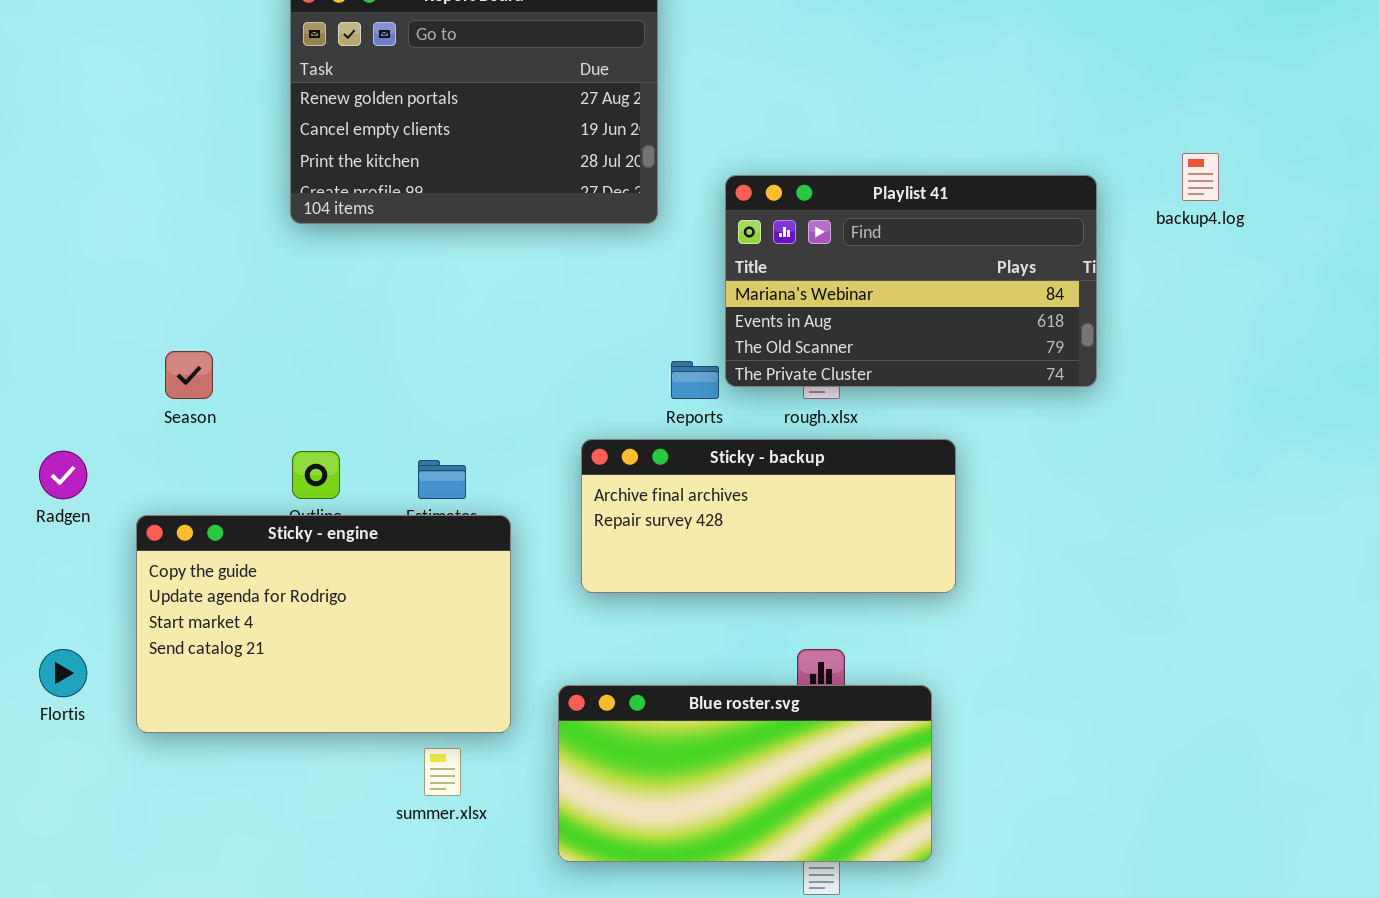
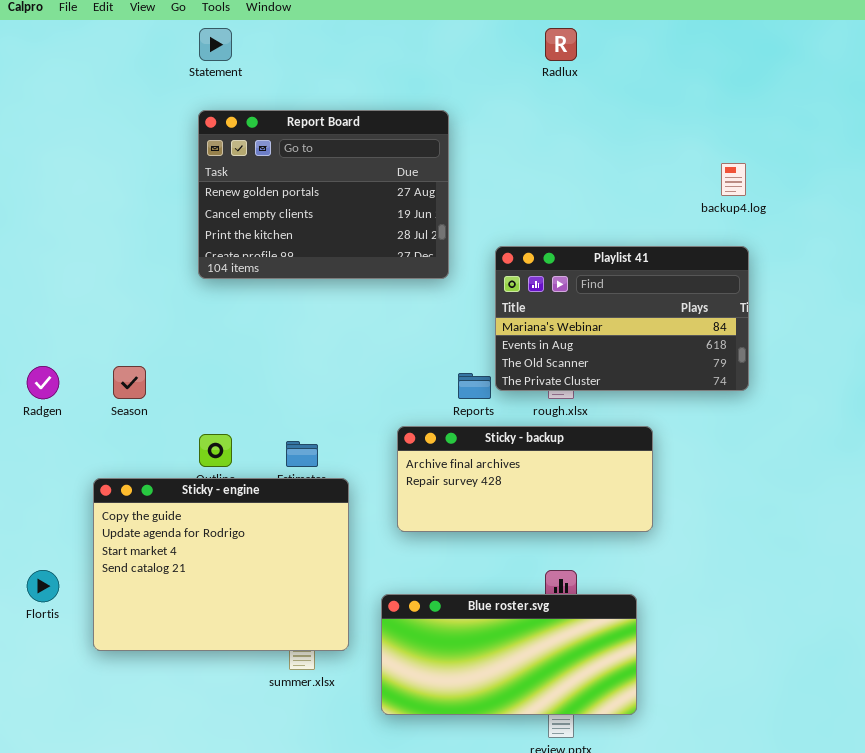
backup4.log: [1182,153,1219,201] -> [721,163,746,196], moved
Radgen: [39,451,87,499] -> [27,366,59,399], moved
Sticky - engine: [136,515,511,733] -> [93,478,349,651], resized

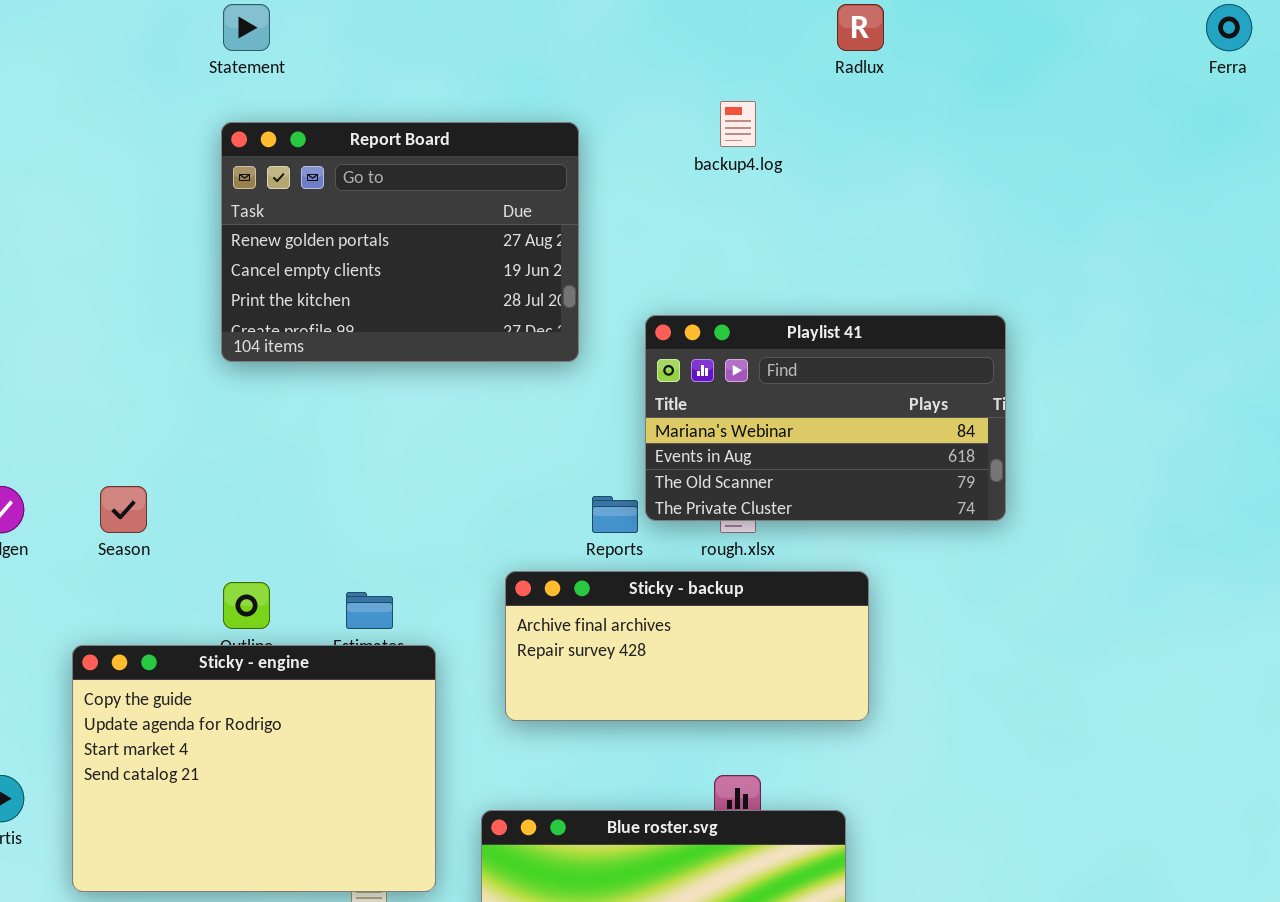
Radlux: [545,28,577,61] -> [837,4,884,51], moved
backup4.log: [721,163,746,196] -> [720,101,756,147], moved

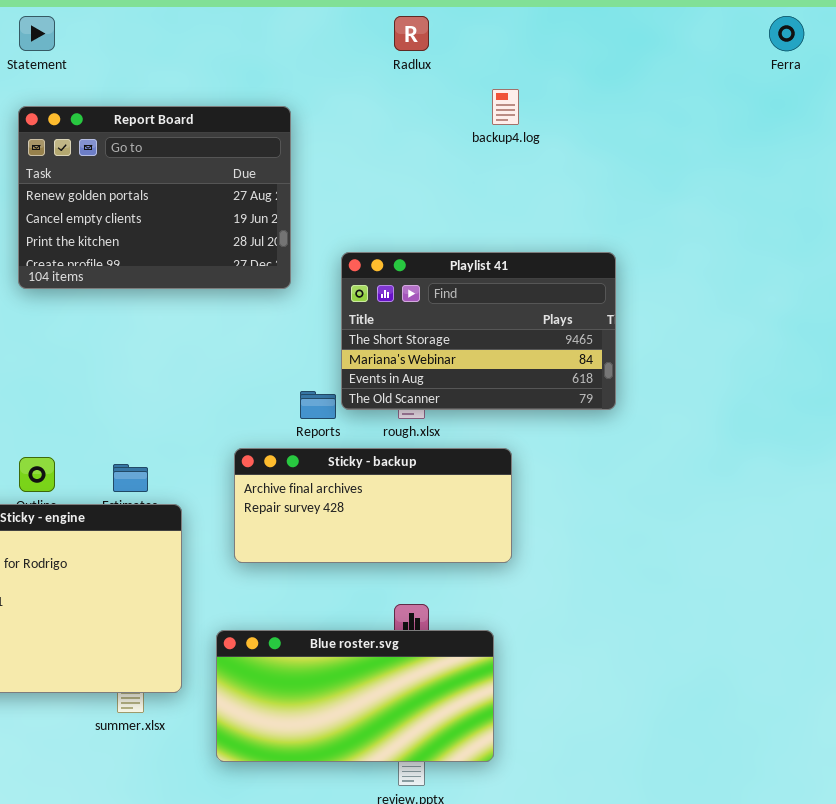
Radlux: [837,4,884,51] -> [394,16,429,51], moved
backup4.log: [720,101,756,147] -> [492,89,519,125], moved
Playlist 41: [645,315,1006,521] -> [341,252,616,410], scrolled up 1 row

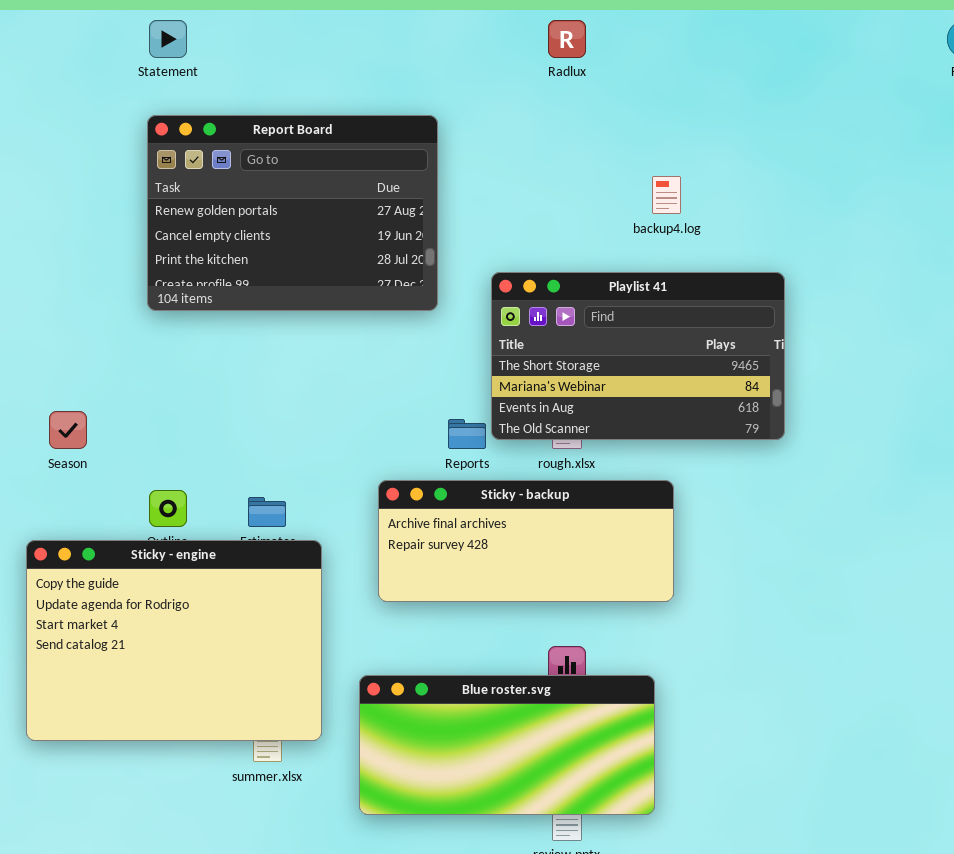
backup4.log: [492,89,519,125] -> [652,176,681,214], moved

